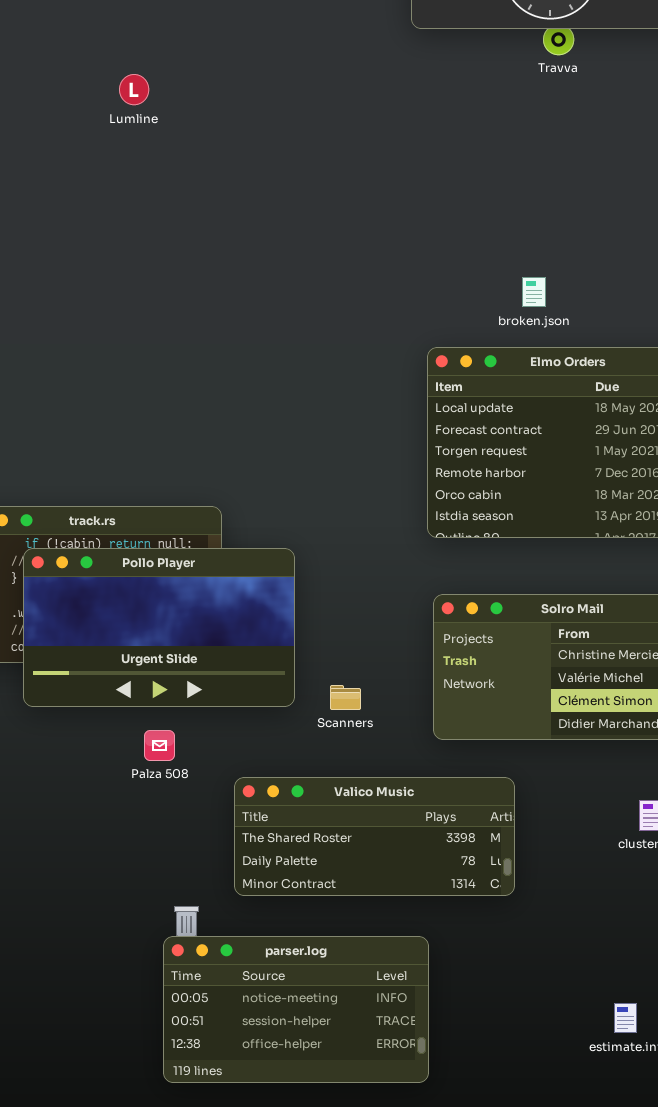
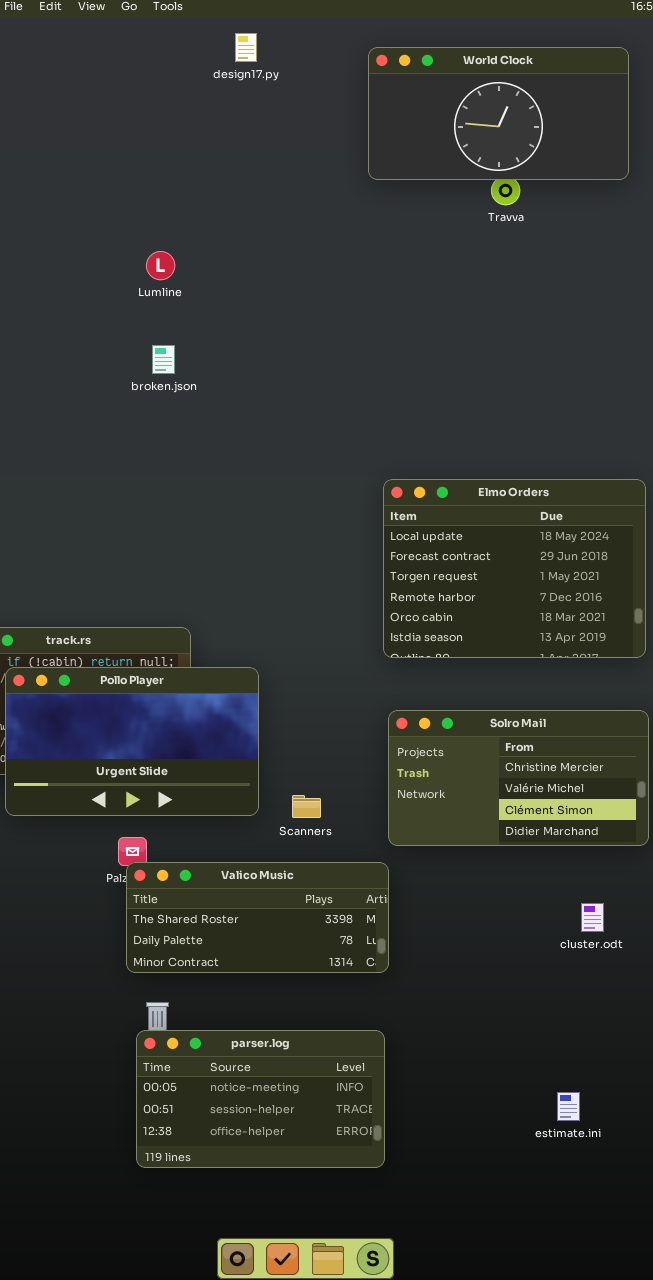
Lumline: [119,74,149,105] -> [146,251,175,280], moved
broken.json: [522,277,546,307] -> [152,345,175,374], moved
Valico Music: [234,777,515,896] -> [126,862,389,973], moved

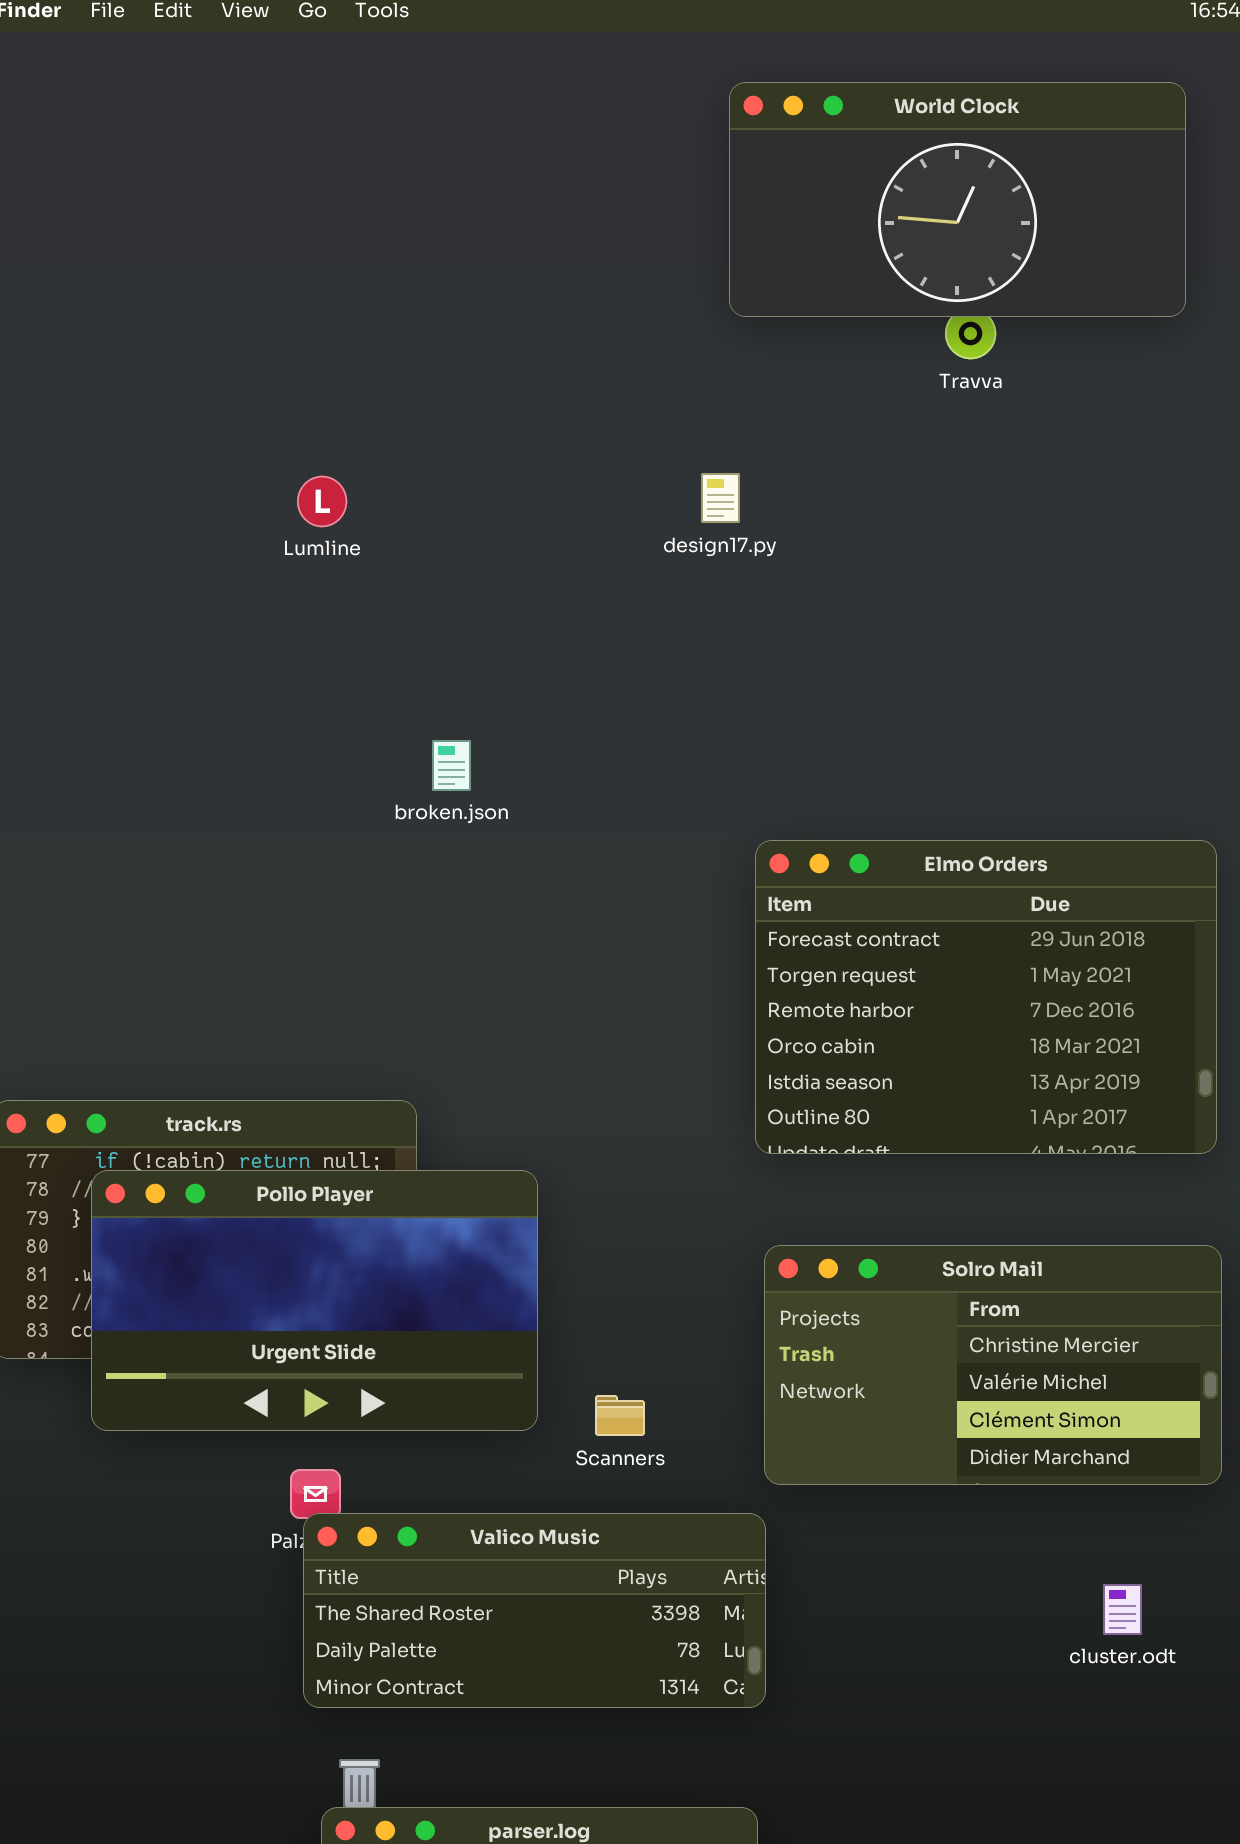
design17.py: [235,33,257,62] -> [701,473,740,523], moved
Lumline: [146,251,175,280] -> [297,476,347,527], moved
broken.json: [152,345,175,374] -> [432,740,471,791], moved
Elmo Orders: [383,479,646,658] -> [755,840,1217,1154], scrolled down 1 row

